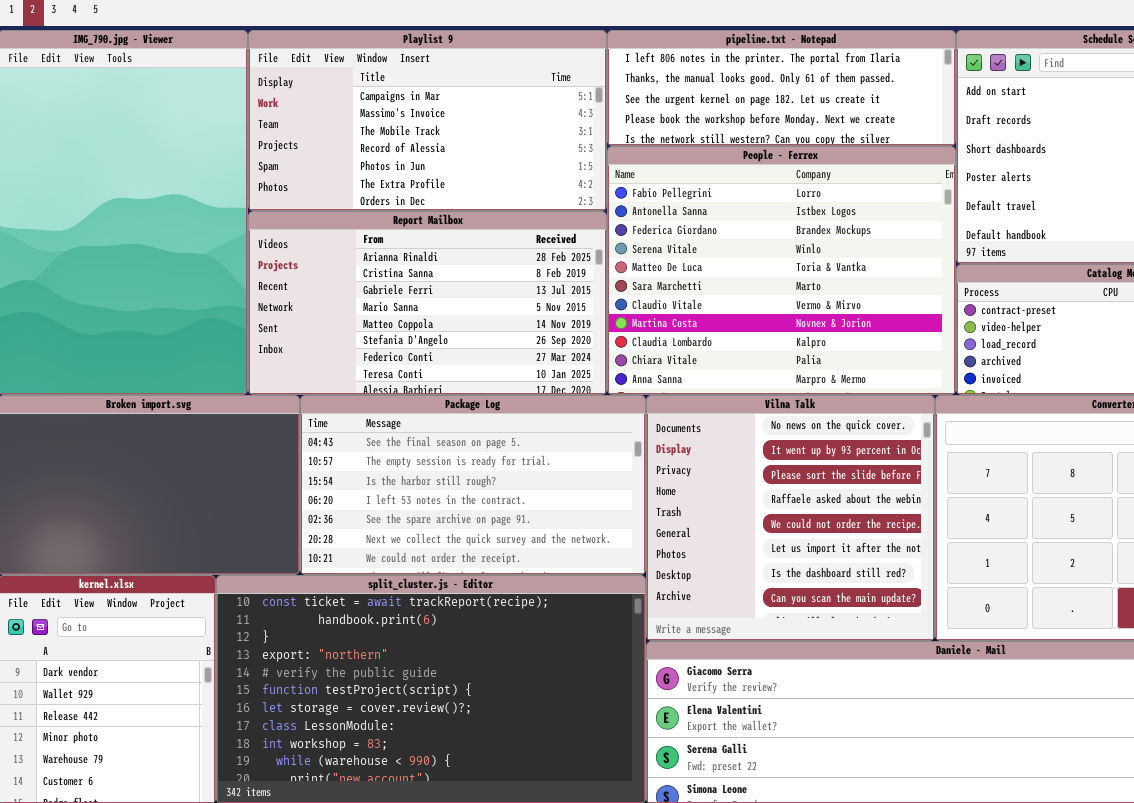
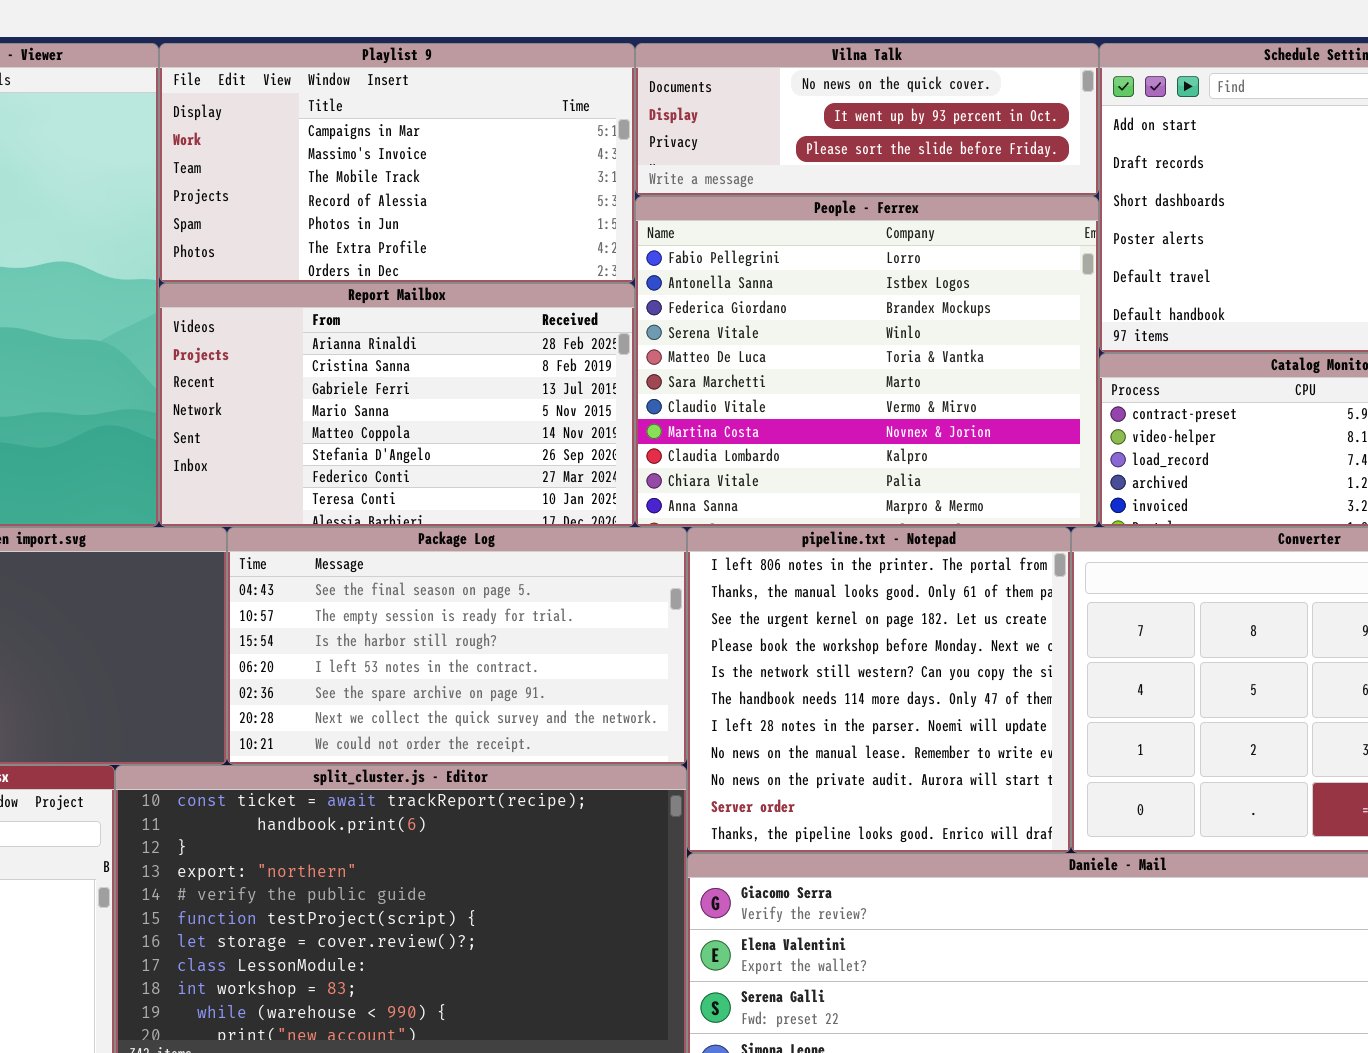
pipeline.txt - Notepad: [607,30,956,146] -> [687,527,1071,853], moved, resized
Vilna Talk: [646,395,935,641] -> [635,43,1099,196], moved, resized

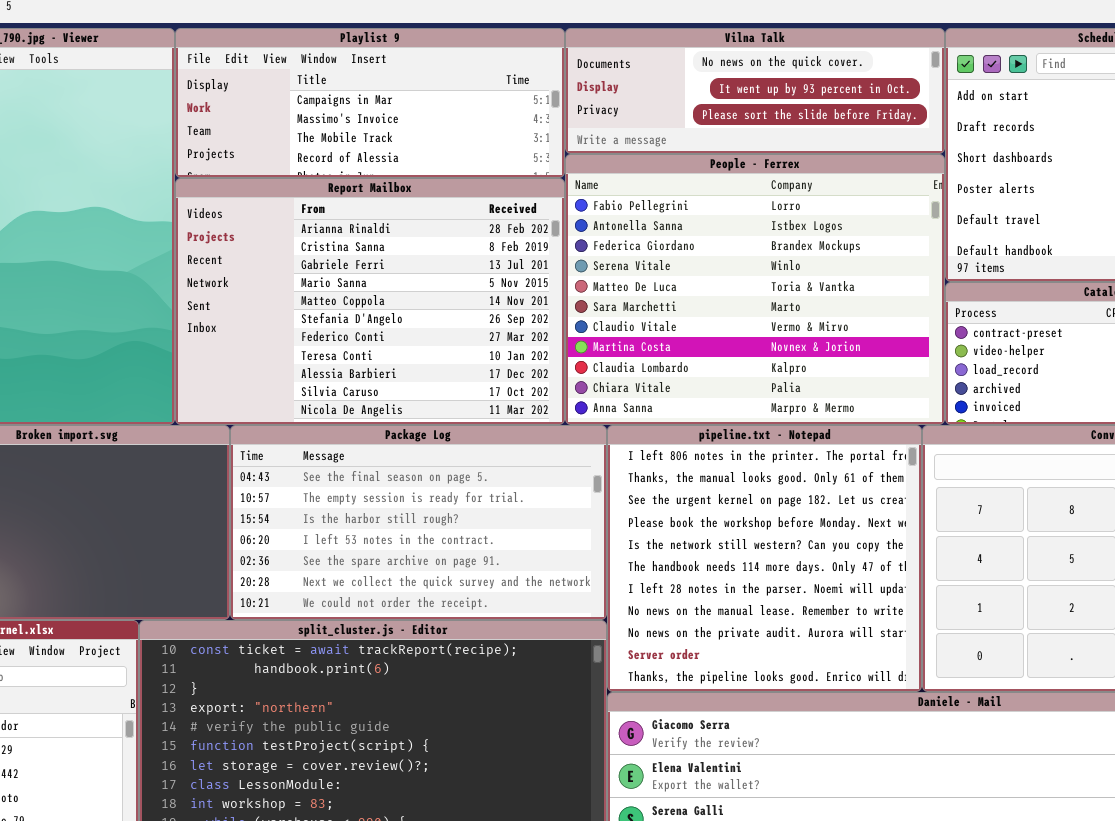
Playlist 9: [159,43,635,283] -> [175,28,565,178], resized
Report Mailbox: [159,283,635,527] -> [175,178,565,425], resized

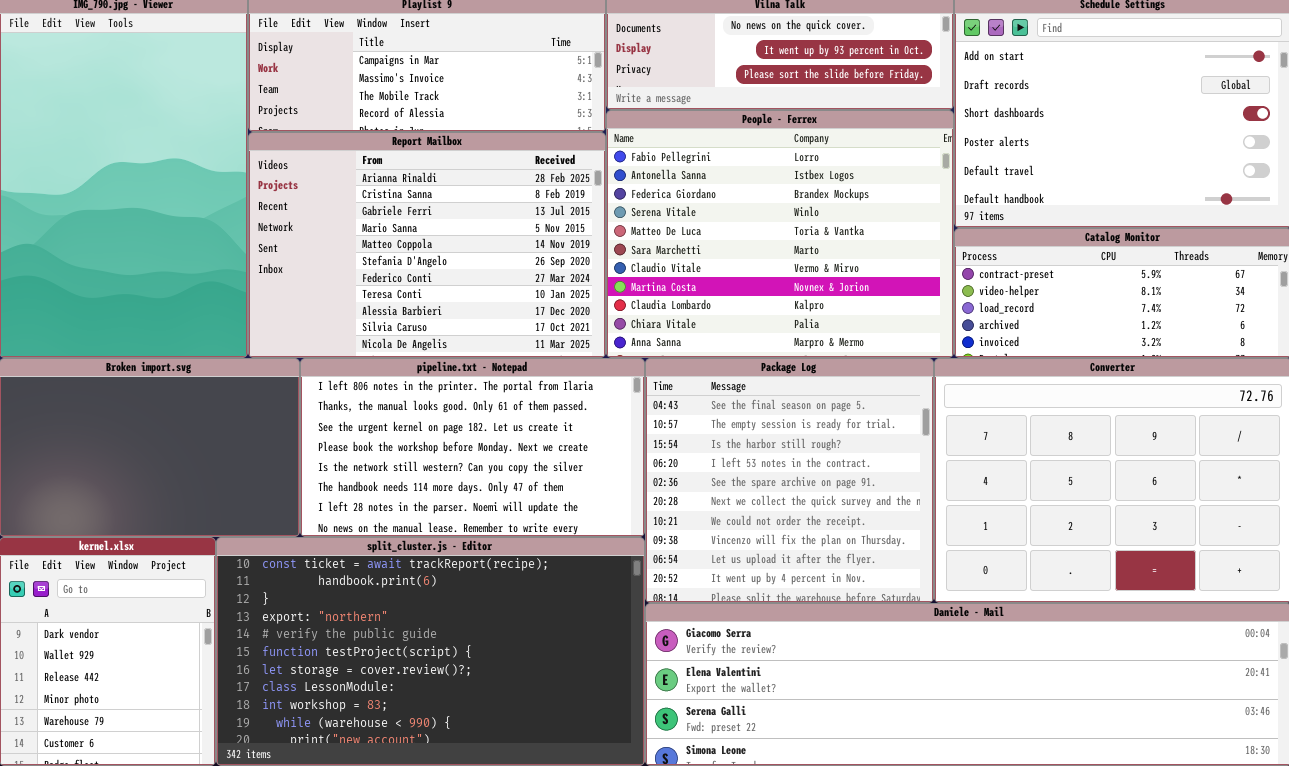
Package Log: [230,425,607,620] -> [645,358,934,603], moved, resized
pipeline.txt - Notepad: [607,425,922,692] -> [300,358,645,537], moved, resized

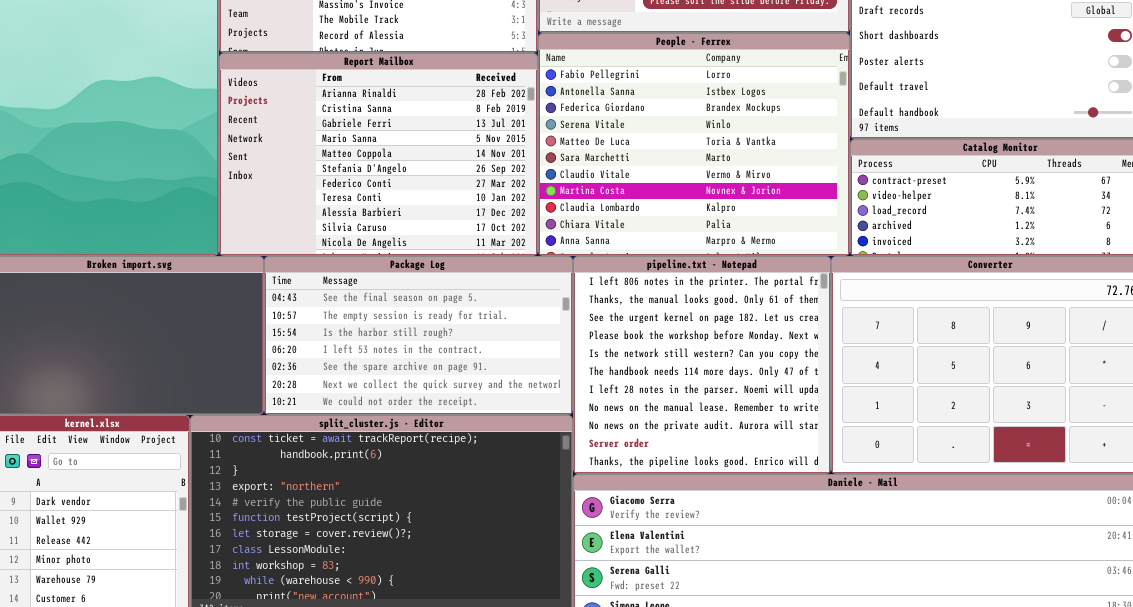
pipeline.txt - Notepad: [300,358,645,537] -> [573,256,831,474], moved, resized
Package Log: [645,358,934,603] -> [264,256,573,415], moved, resized

